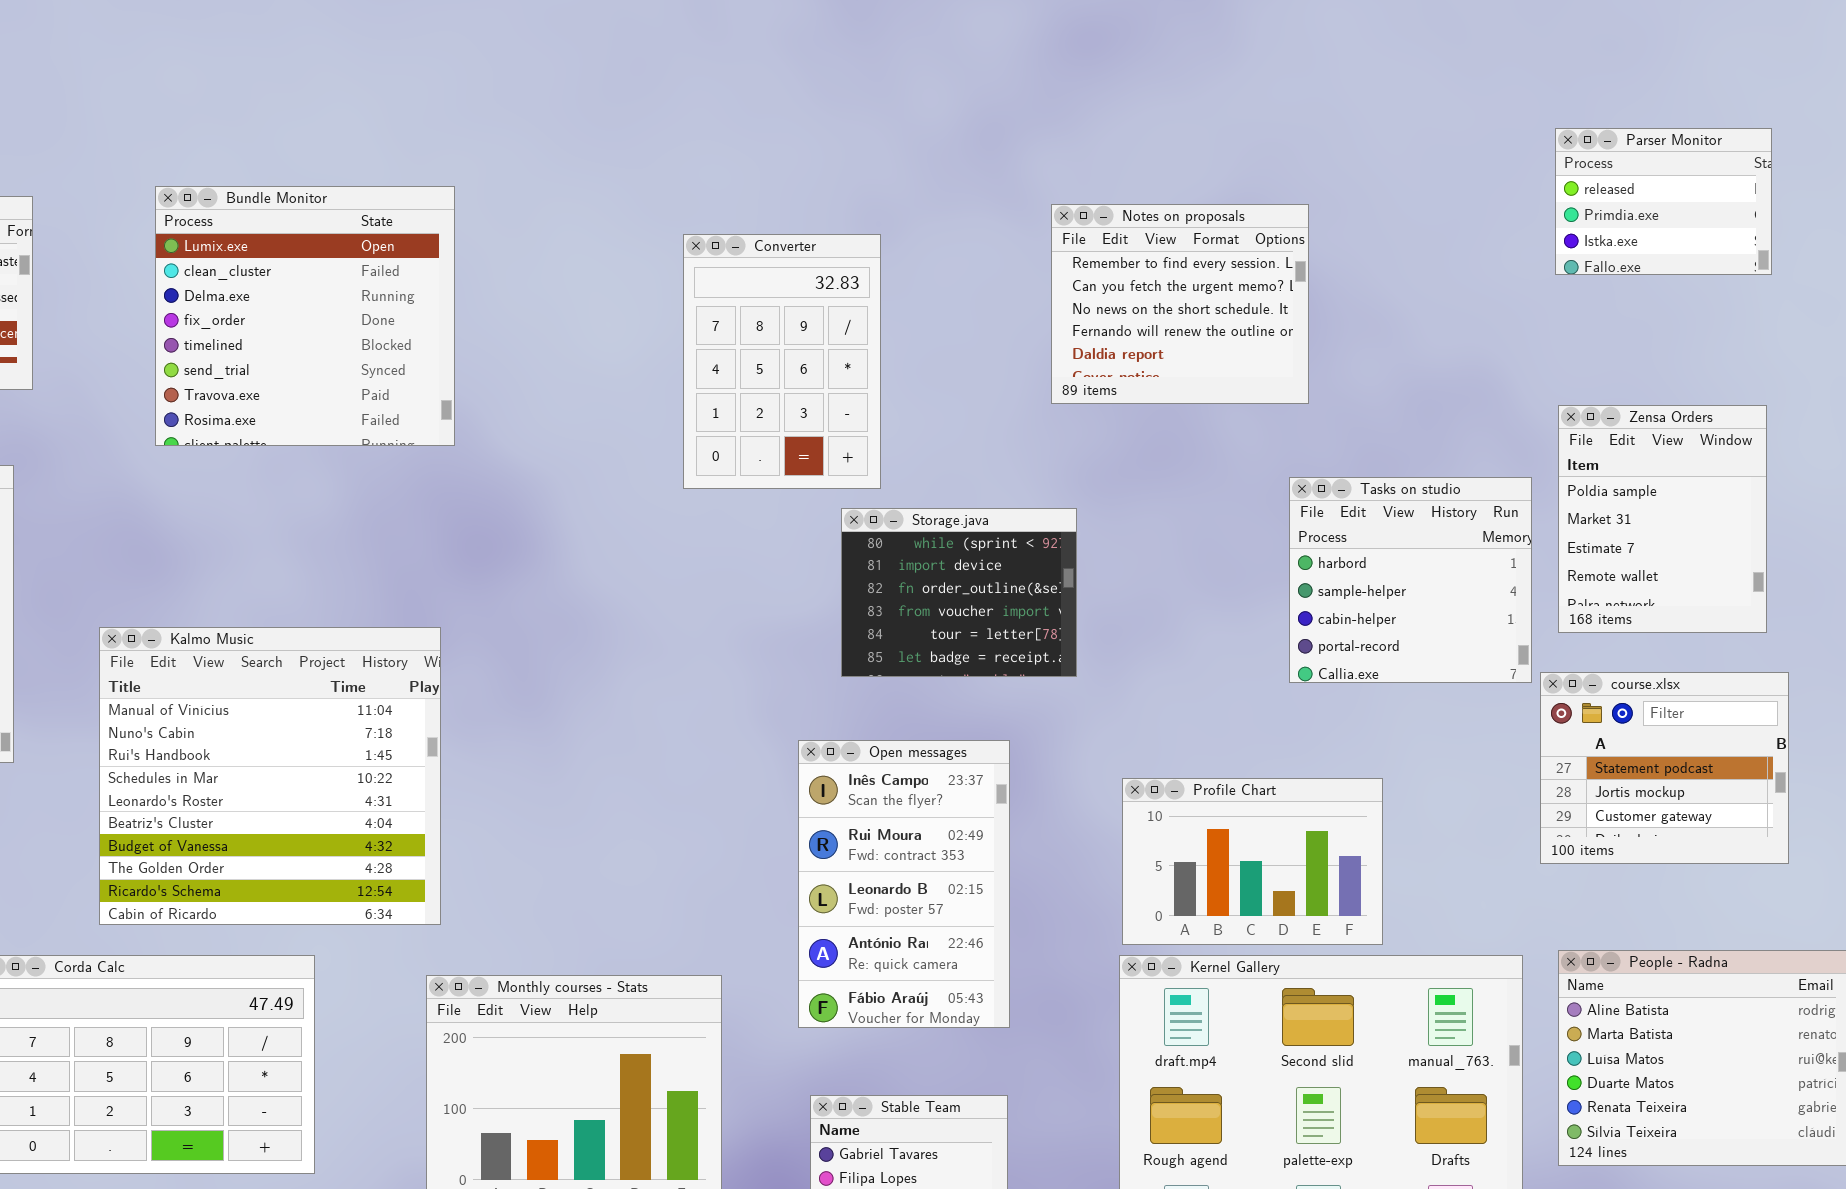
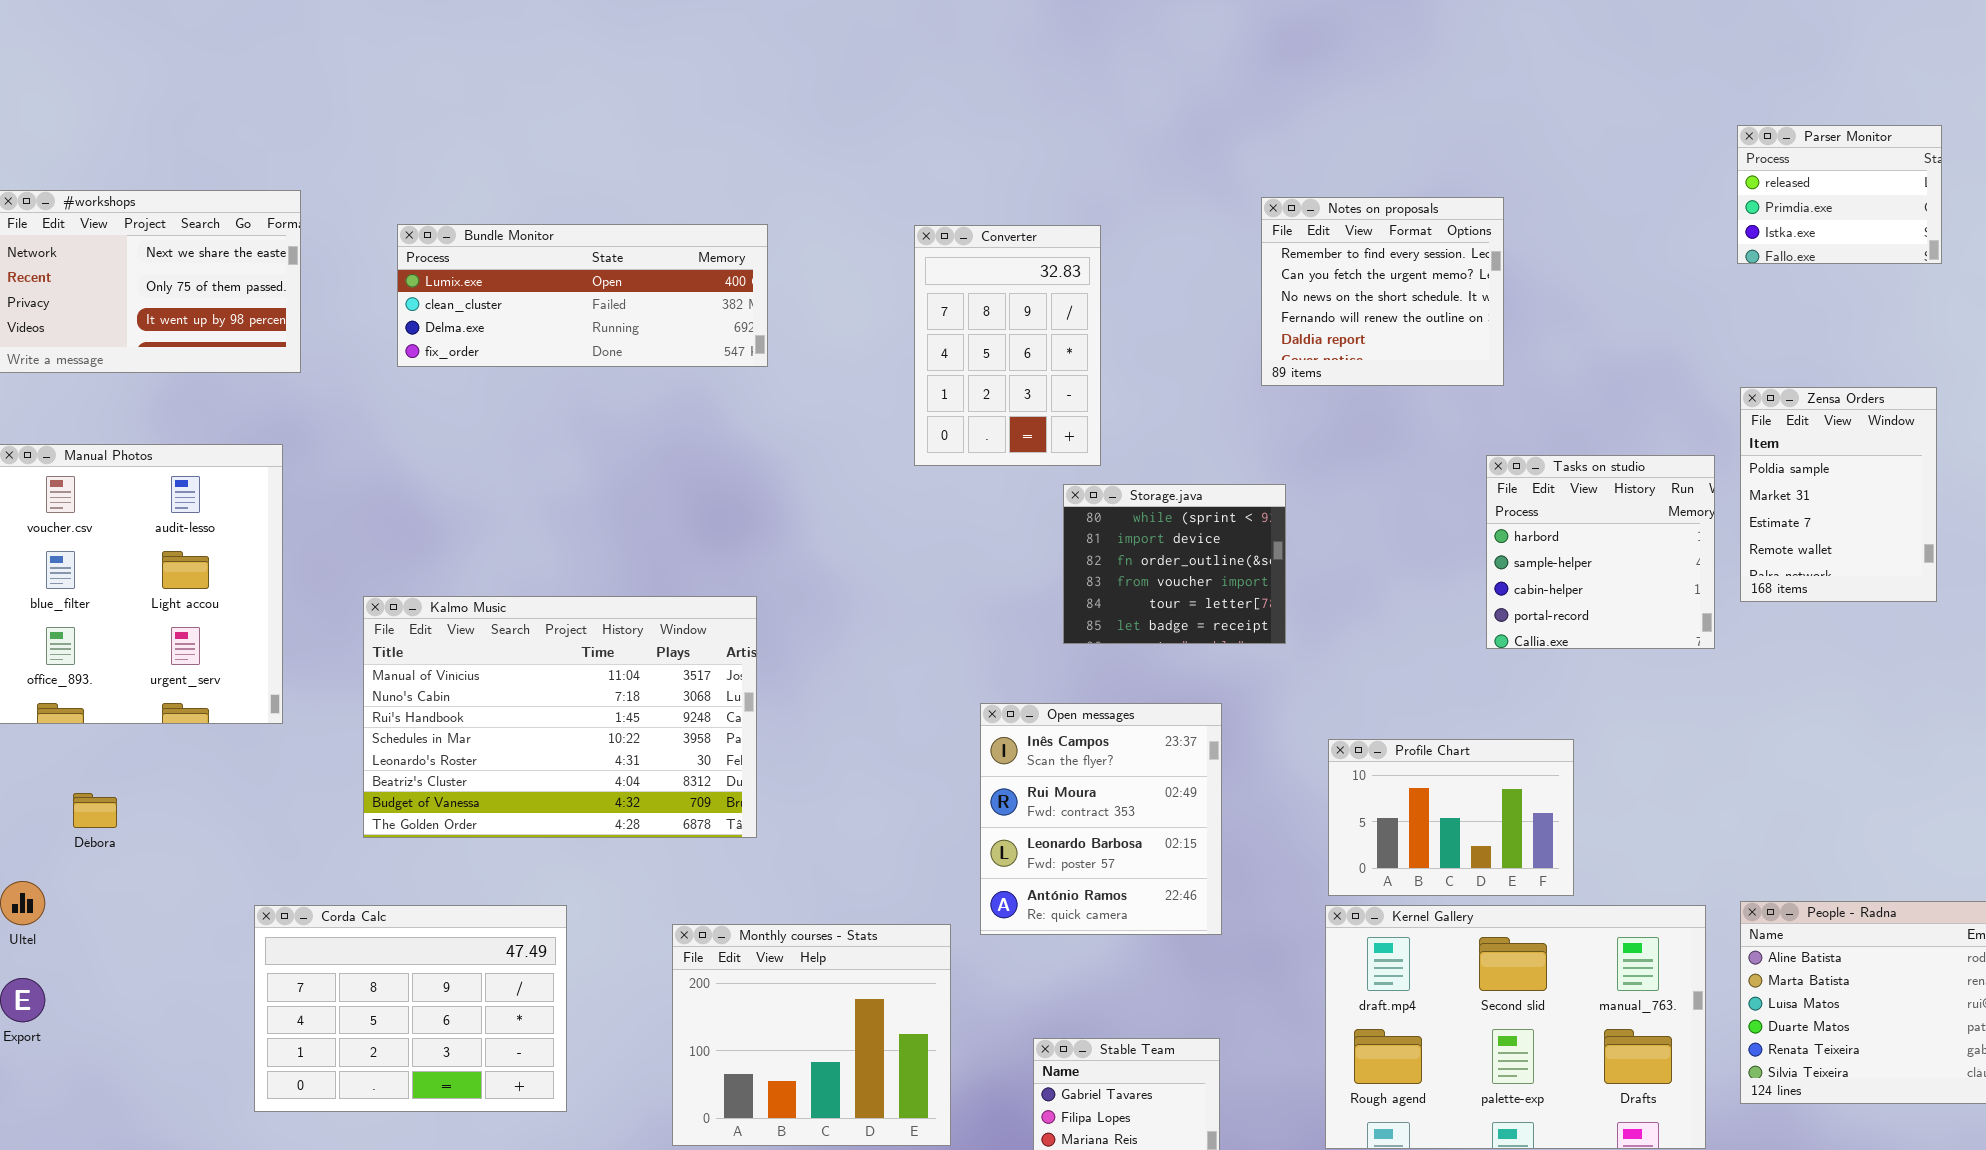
Bundle Monitor: [155,186,455,446] -> [397,224,768,367], moved, resized
Kalmo Music: [99,627,441,925] -> [363,596,757,838], resized
course.xlsx: [1540,672,1789,864] -> none, closed
Open messages: [798,740,1010,1028] -> [980,703,1222,935], resized

